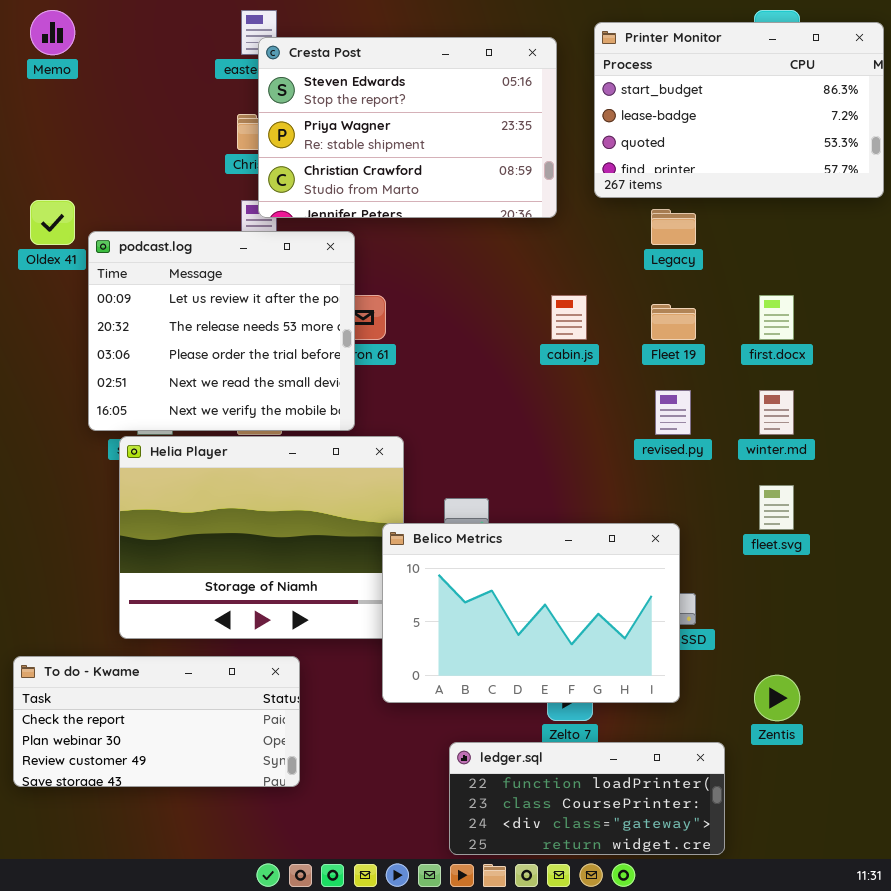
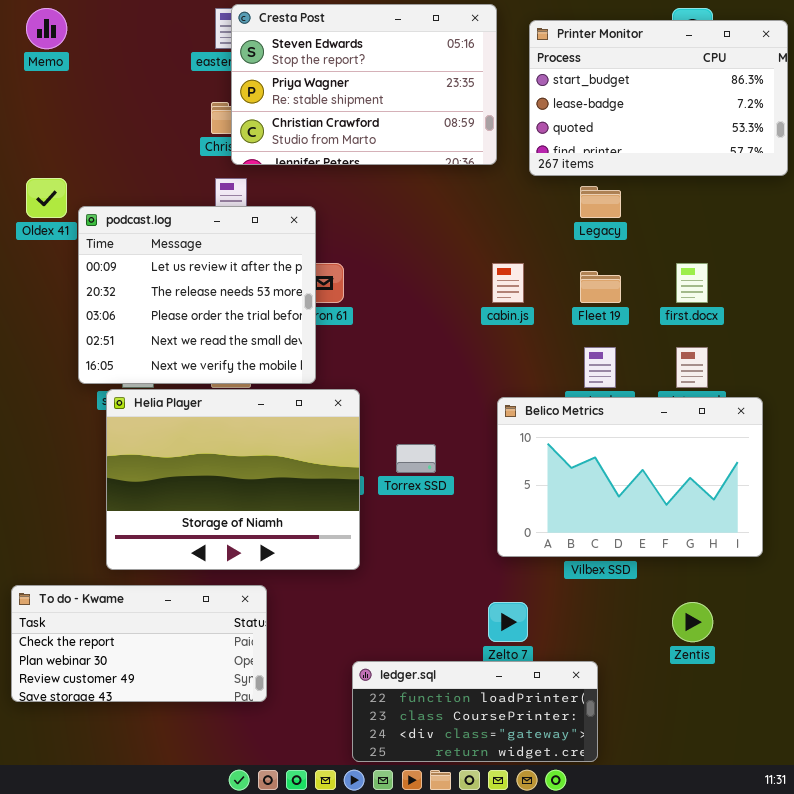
Cresta Post: [258,37,557,218] -> [231,4,497,165], moved
Belico Metrics: [382,523,680,703] -> [497,397,763,557], moved
ledger.sql: [449,742,725,855] -> [352,661,598,762], moved

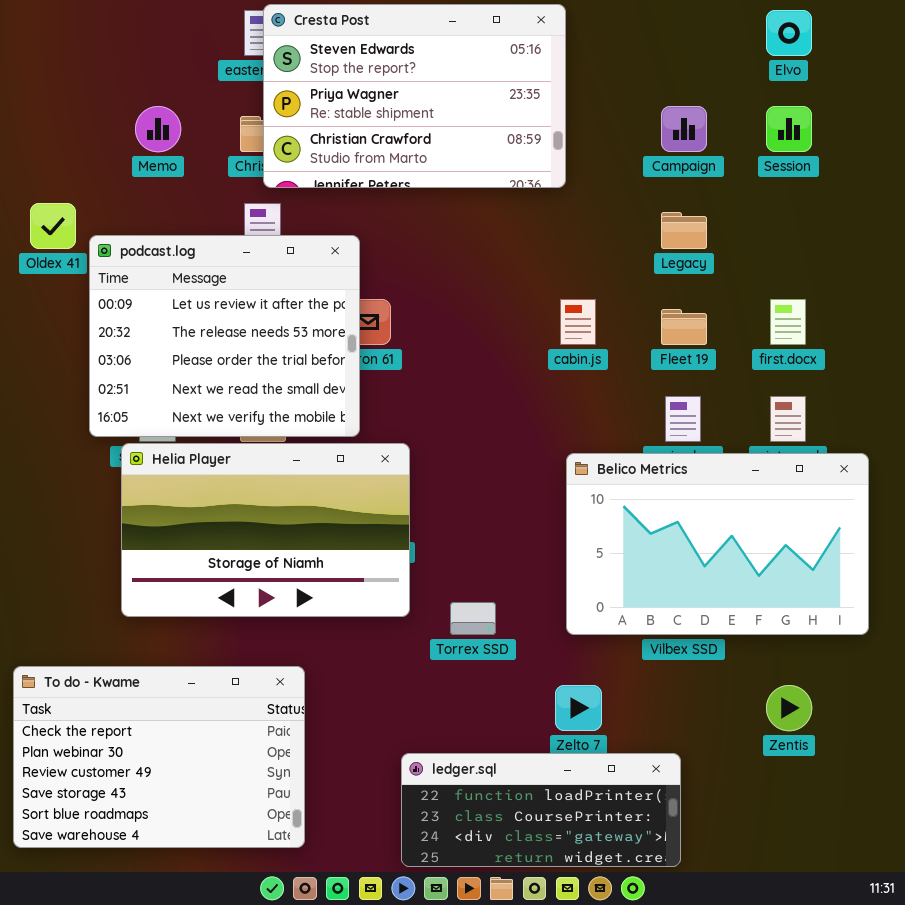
Memo: [26,8,67,49] -> [135,106,181,152], moved
Printer Monitor: [529,20,788,176] -> none, closed
Helia Player: [106,389,360,570] -> [121,443,410,617], resized
Torrex SSD: [396,444,436,473] -> [450,602,496,635], moved
To do - Kwame: [11,585,267,702] -> [13,666,305,848], resized

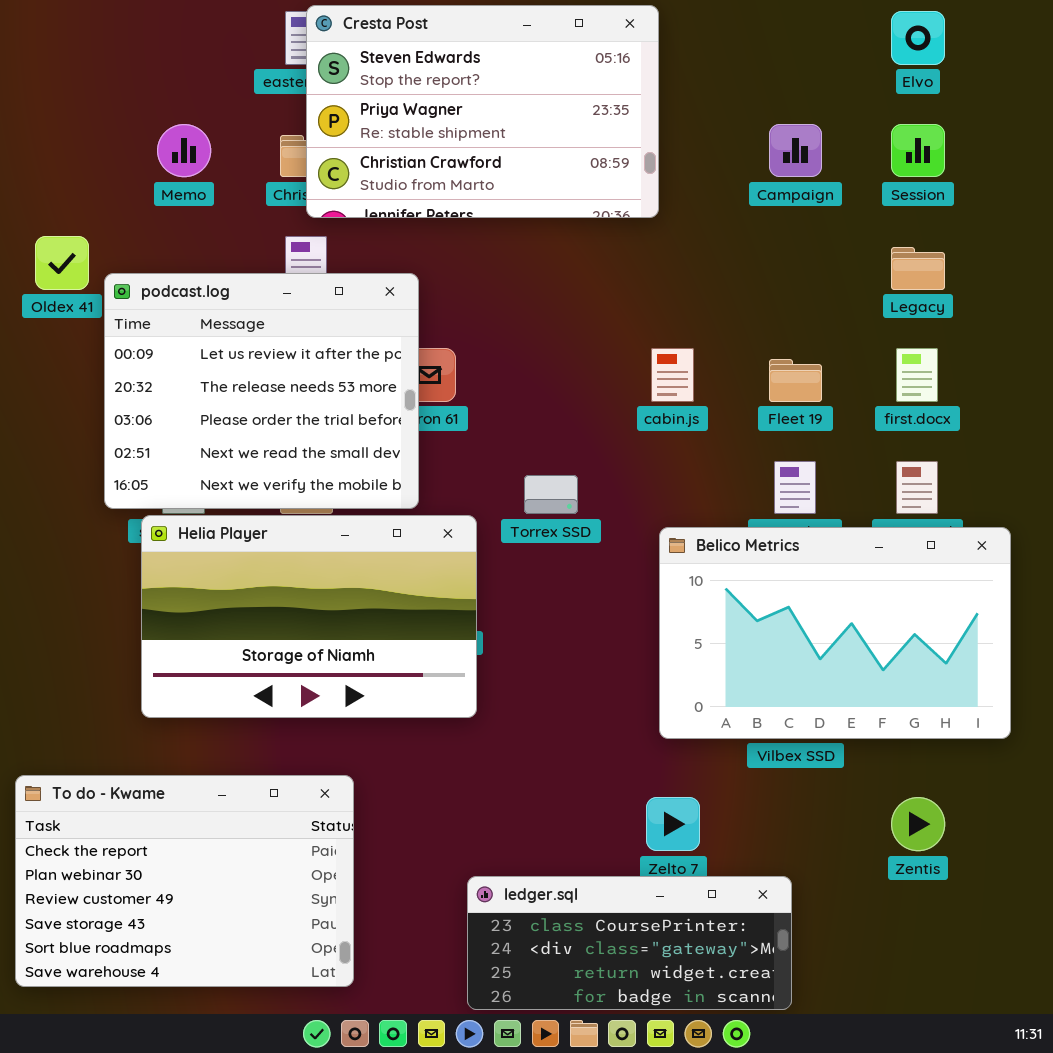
Legacy: [661,212,707,249] -> [891,247,945,290], moved
Torrex SSD: [450,602,496,635] -> [524,475,578,514], moved
ledger.sql: [401,753,681,867] -> [467,876,792,1010], scrolled down 1 row

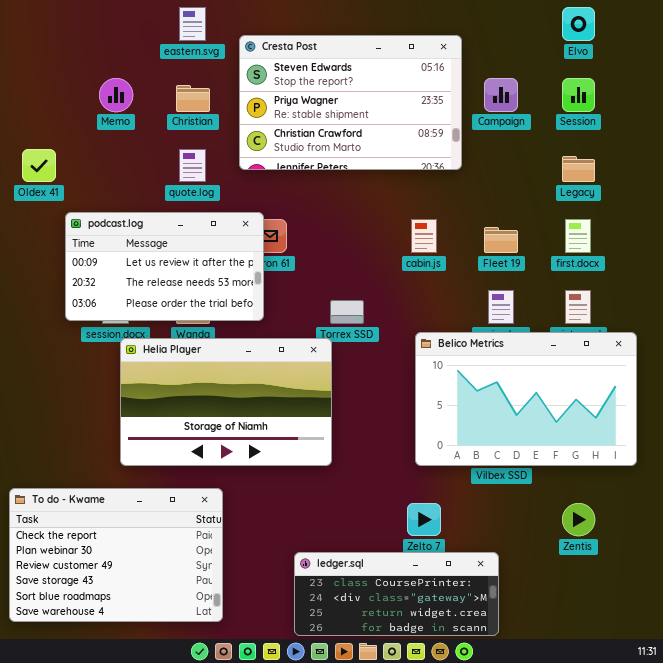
Cresta Post: [306,5,659,218] -> [239,35,462,170], moved
podcast.log: [104,273,419,509] -> [65,212,264,321], resized
Helia Player: [141,515,477,718] -> [120,338,332,466], moved

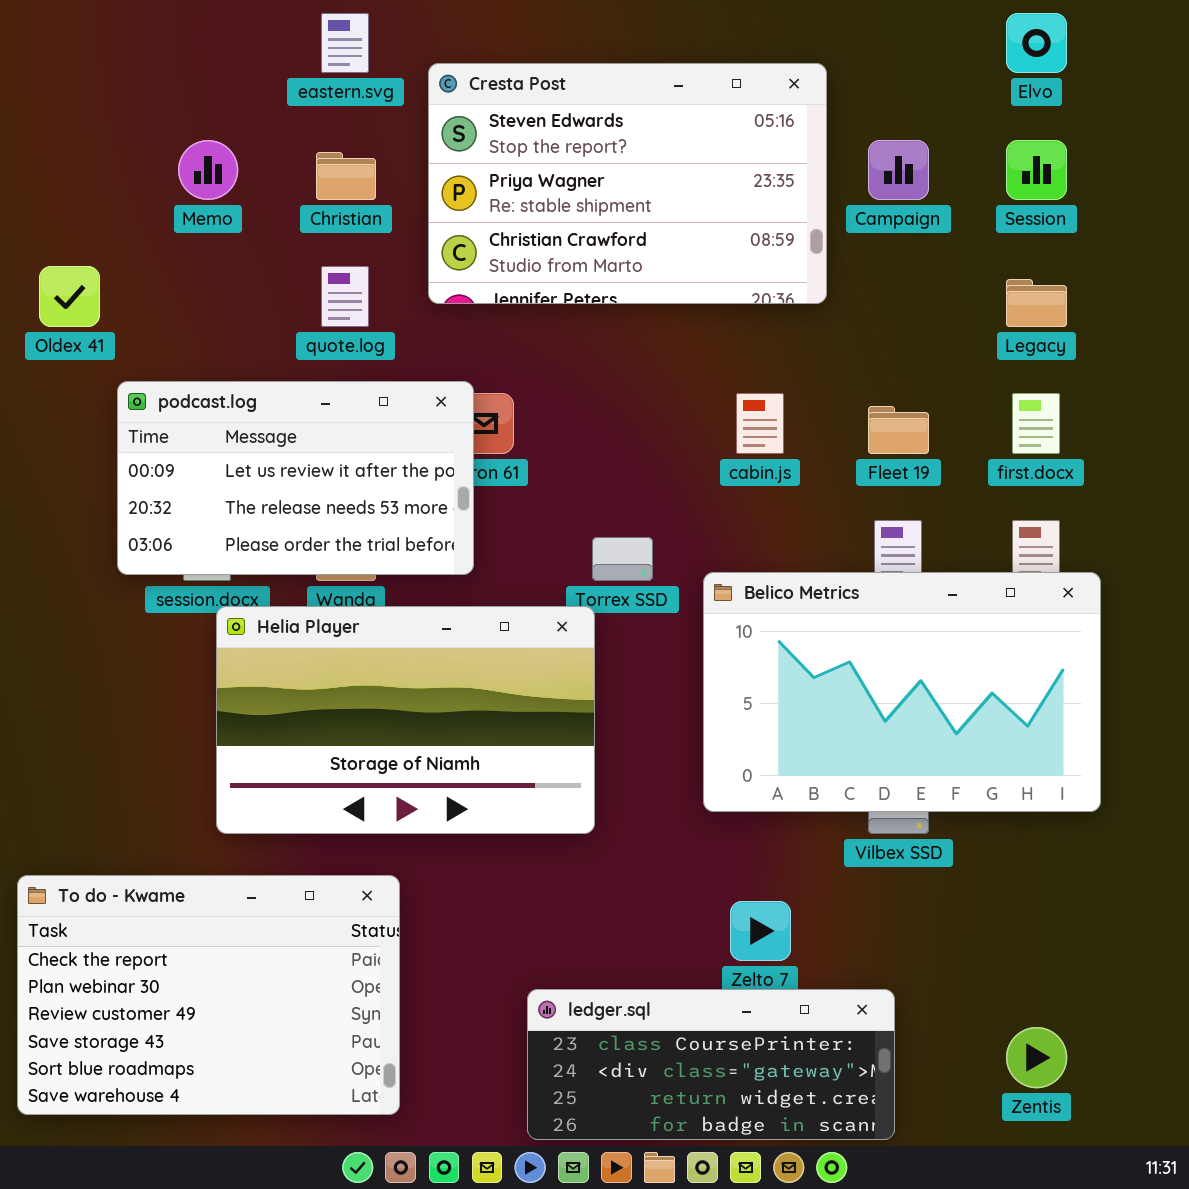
Belico Metrics: [415,332,637,466] -> [703,572,1101,812], moved
Zentis: [562,503,595,536] -> [1006,1027,1067,1088], moved

